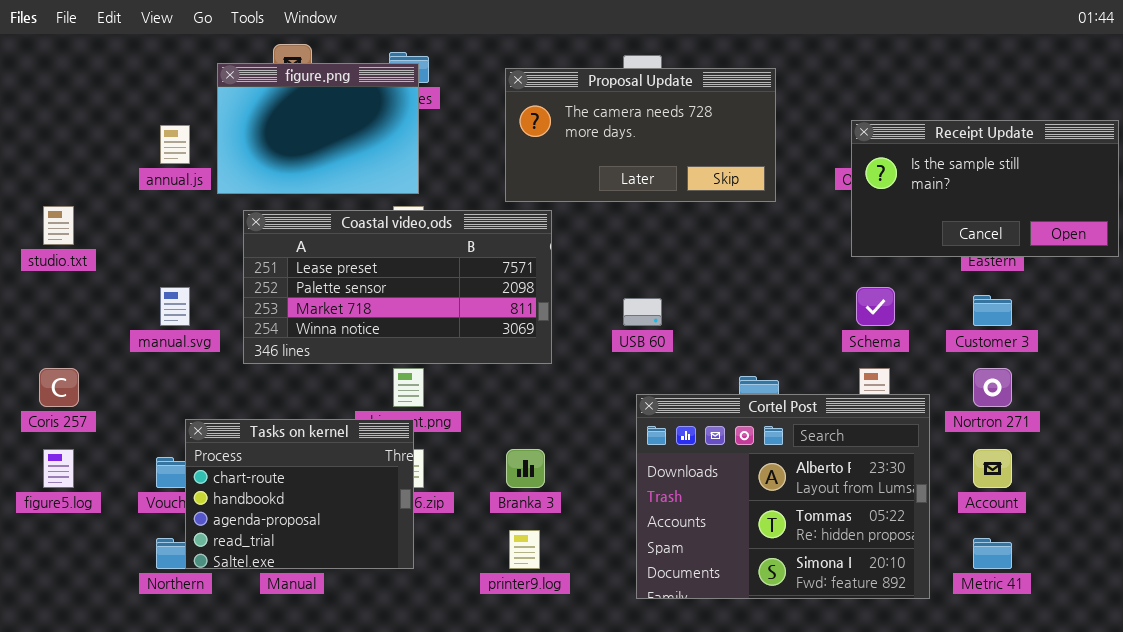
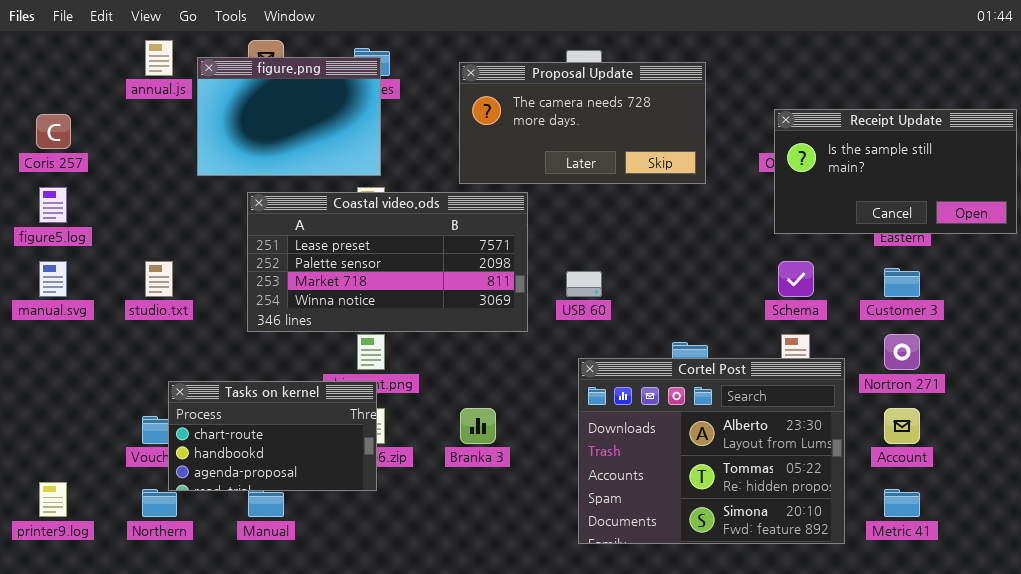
annual.js: [160,125,190,164] -> [145,40,173,76], moved
studio.txt: [43,206,74,245] -> [145,261,173,297], moved
Coastal video.ods: [243,210,552,364] -> [247,192,528,332], moved
manual.svg: [160,287,190,326] -> [39,261,67,297], moved
Coris 257: [39,368,79,407] -> [36,114,71,149], moved
Tasks on kernel: [185,419,414,569] -> [168,381,377,491], resized
figure5.log: [43,449,74,488] -> [39,187,67,223], moved
printer9.log: [509,530,540,569] -> [39,482,67,517], moved

